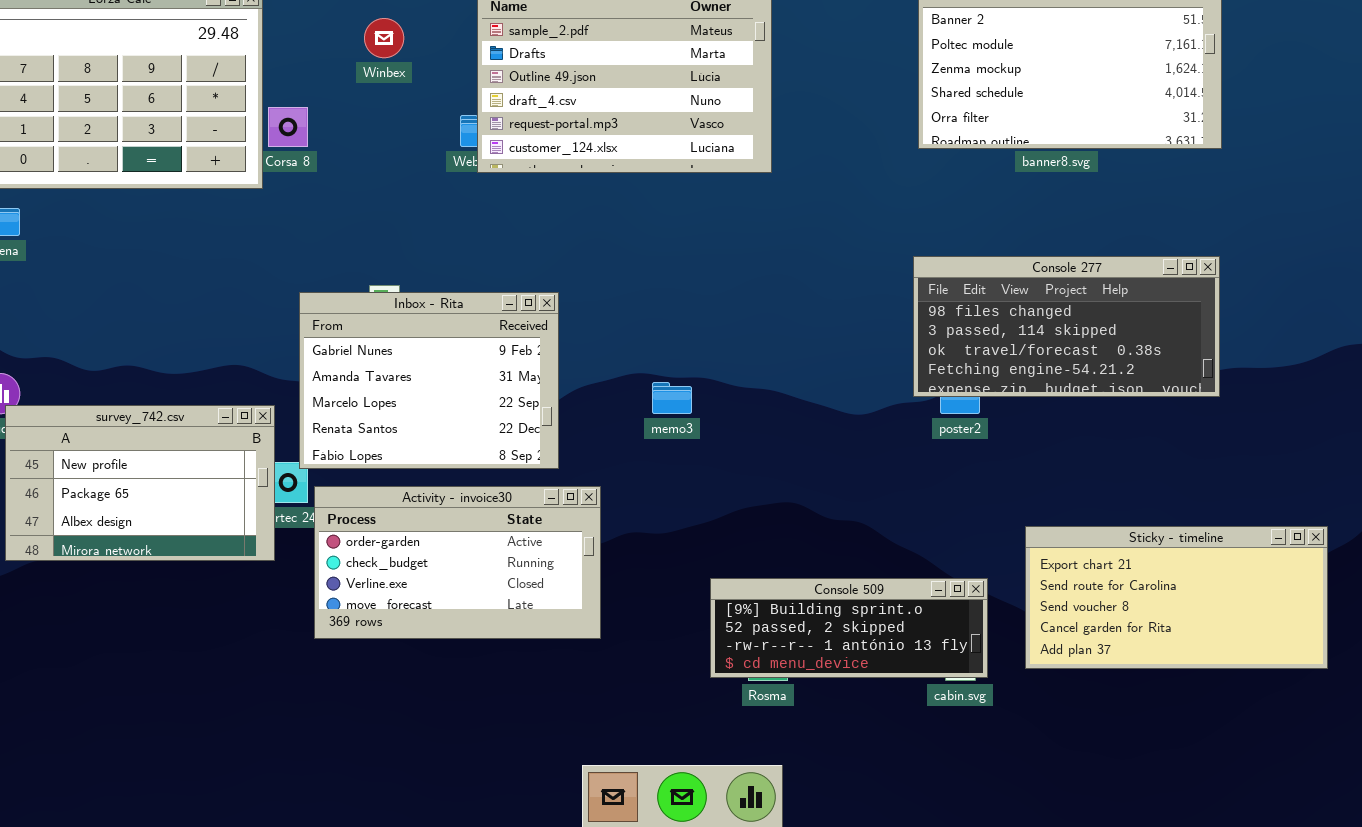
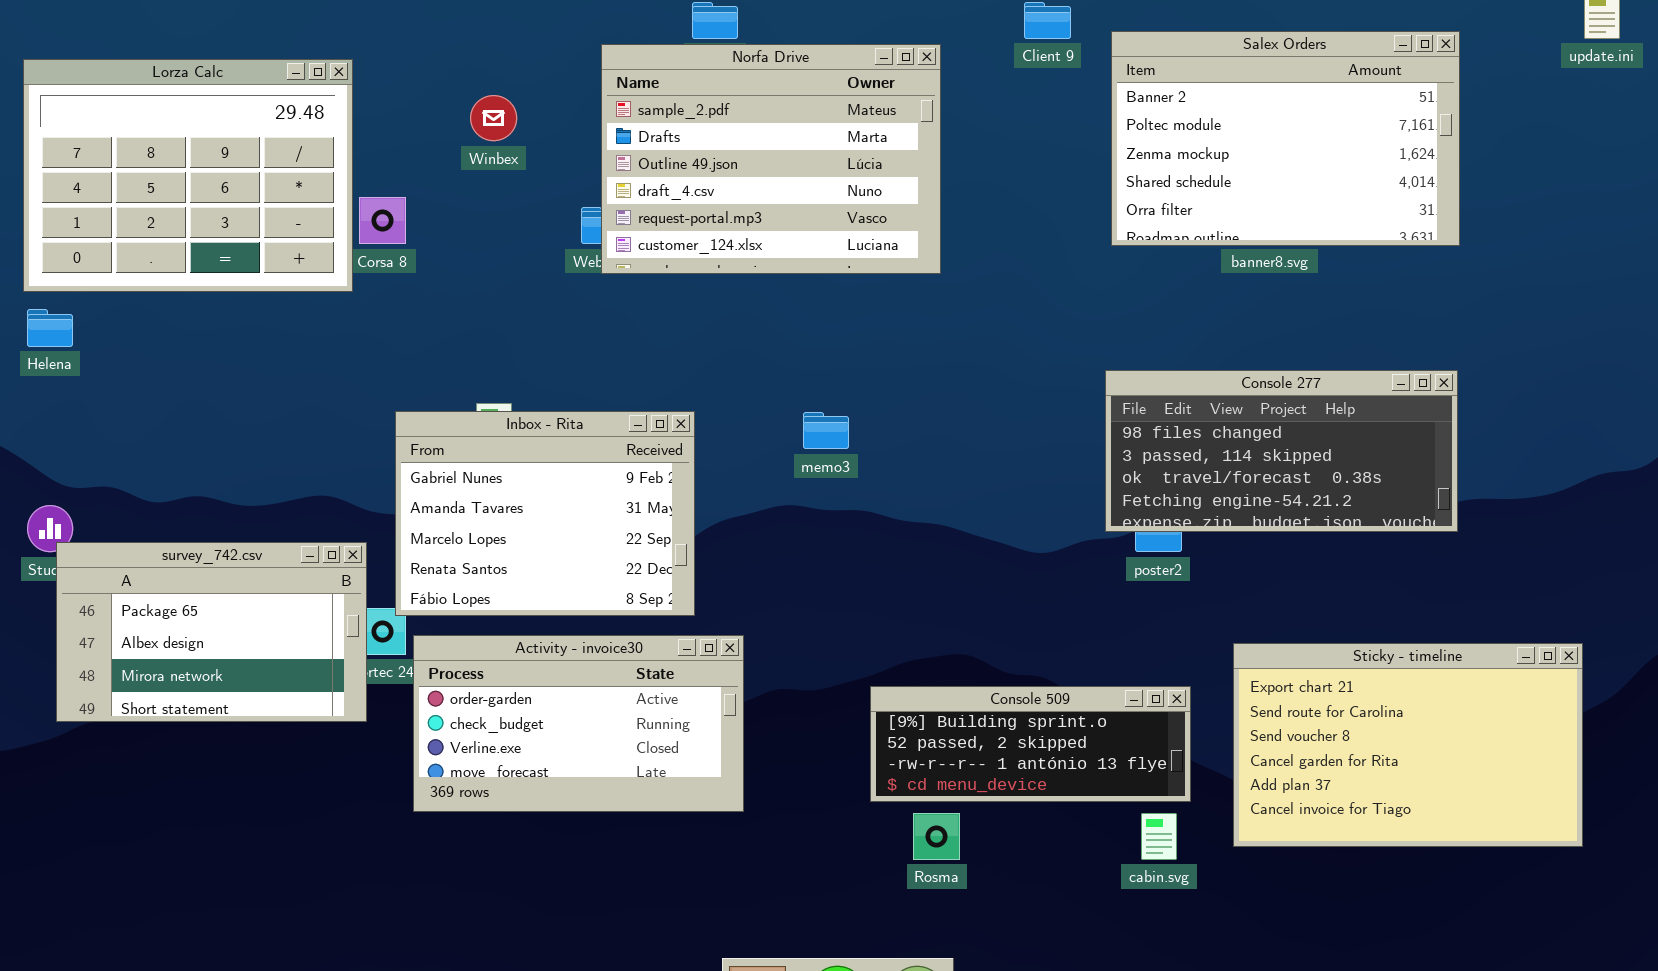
memo3: [652,382,692,414] -> [803,412,849,449], moved
survey_742.csv: [5,405,275,561] -> [56,542,367,722], scrolled down 1 row
Sticky - timeline: [1025,526,1328,669] -> [1233,643,1583,847], resized
Console 509: [710,578,988,678] -> [870,686,1191,802], moved

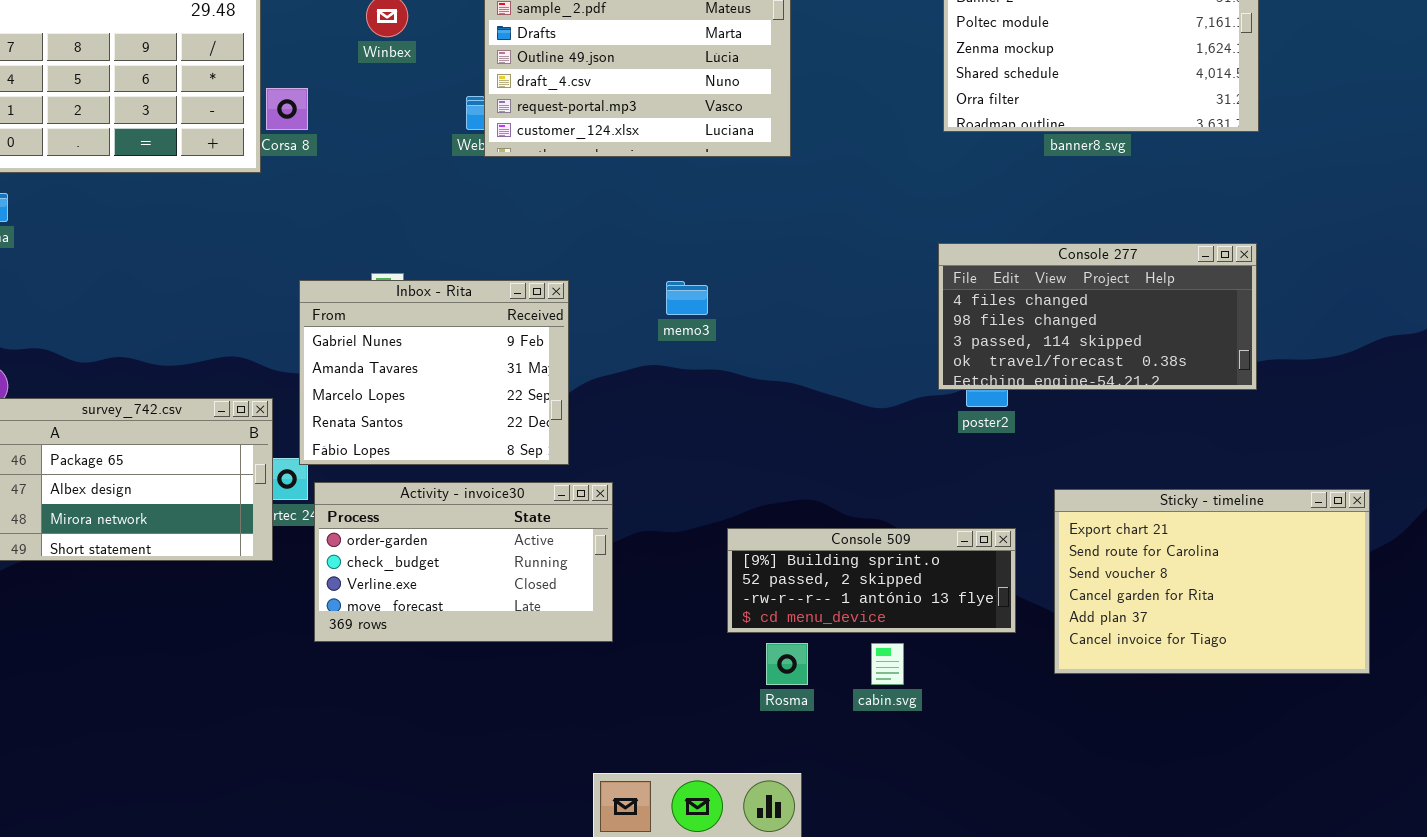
Console 277: [1105,370,1458,532] -> [938,243,1257,390], scrolled up 1 row
cabin.svg: [1141,813,1177,860] -> [871,643,904,685], moved

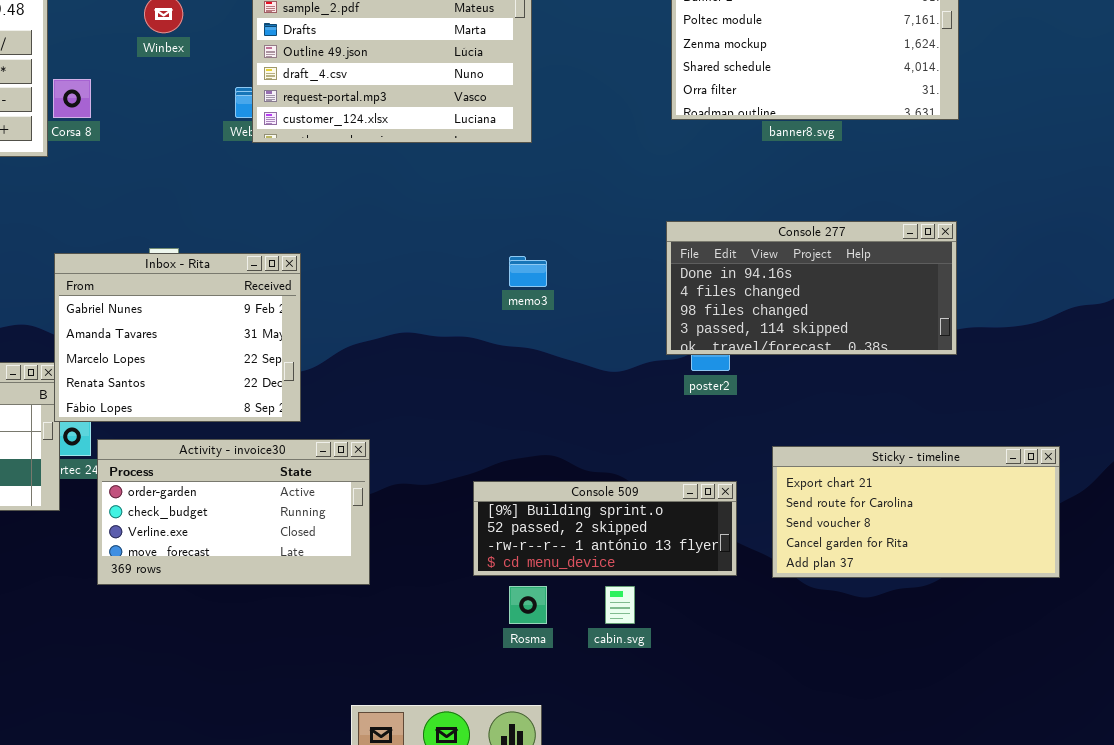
Console 277: [938,243,1257,390] -> [666,221,957,355], scrolled up 1 row
Inbox - Rita: [299,280,569,465] -> [54,253,301,422], moved
memo3: [666,281,708,315] -> [509,256,547,287], moved
Sticky - timeline: [1054,489,1370,674] -> [772,446,1060,578], resized

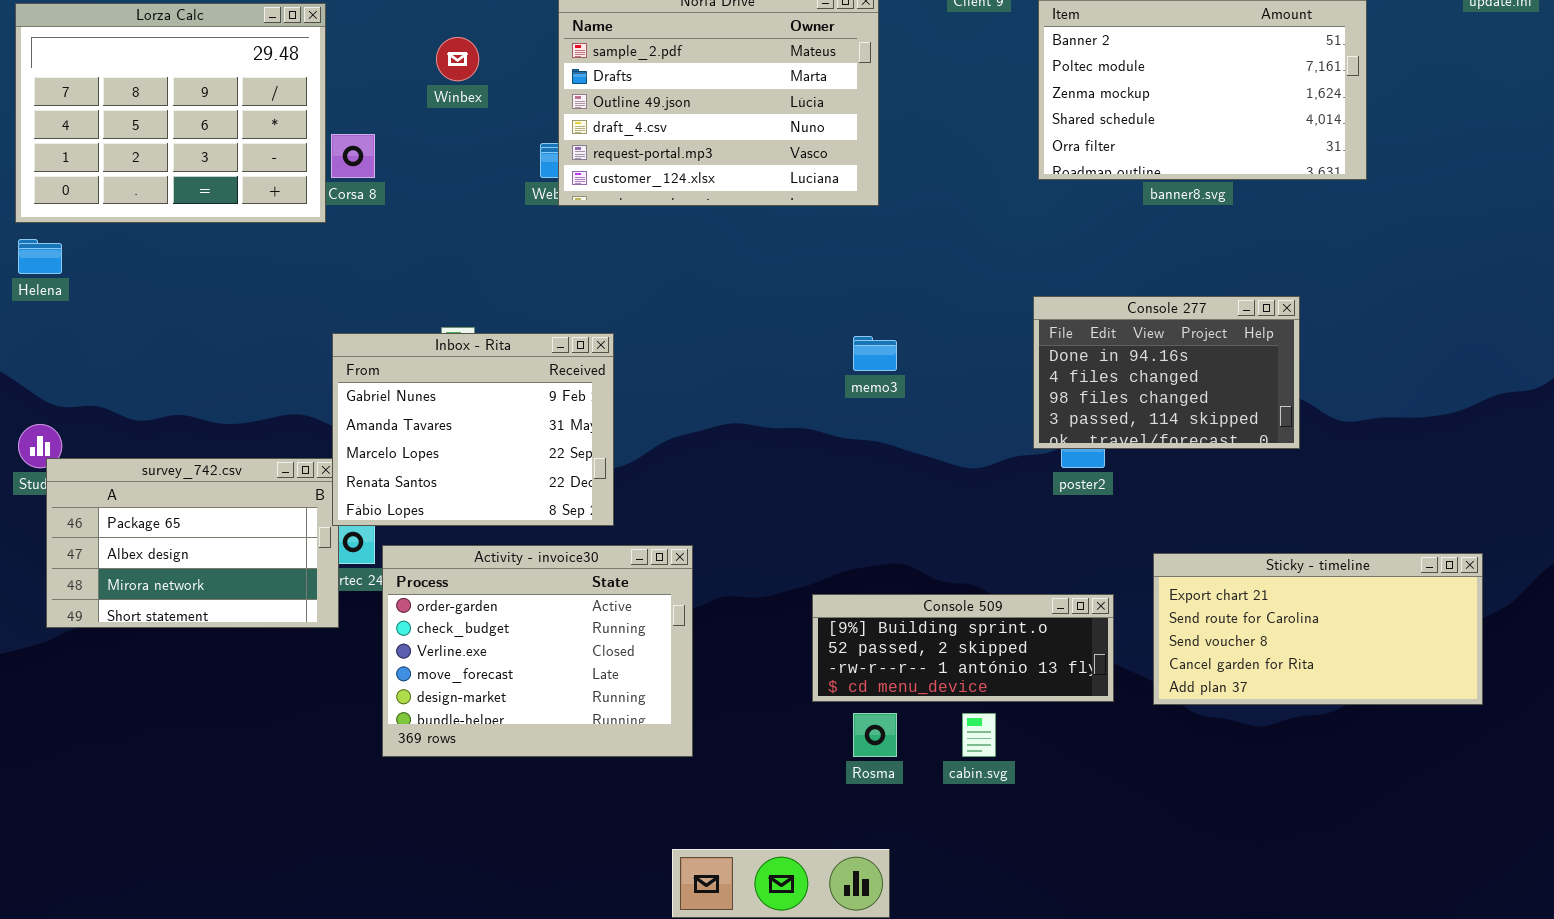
Console 277: [666,221,957,355] -> [1033,296,1300,449], resized
Activity - invoice30: [97,439,370,585] -> [382,545,693,757], resized

